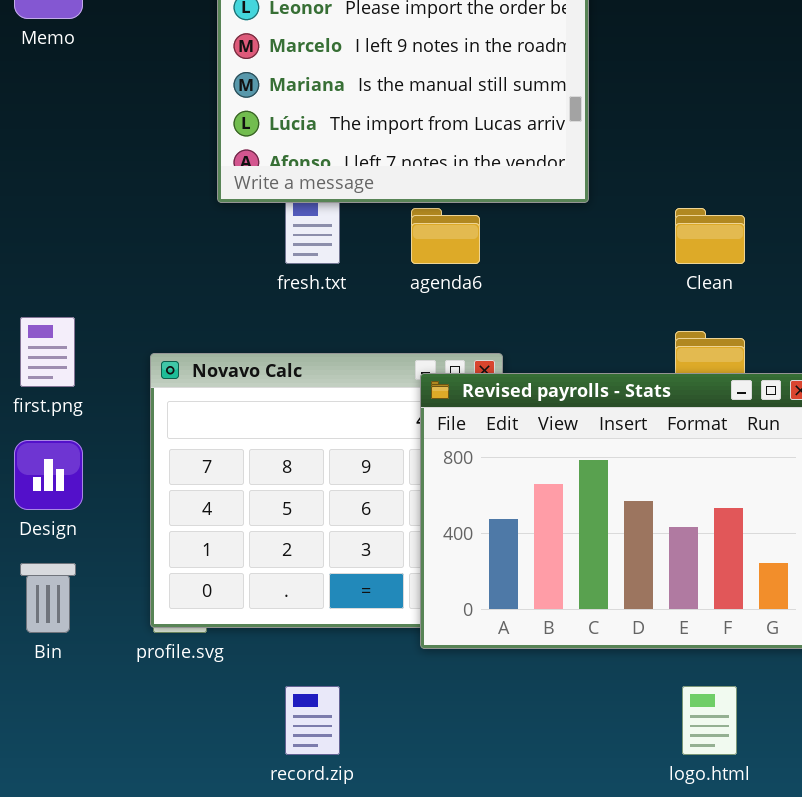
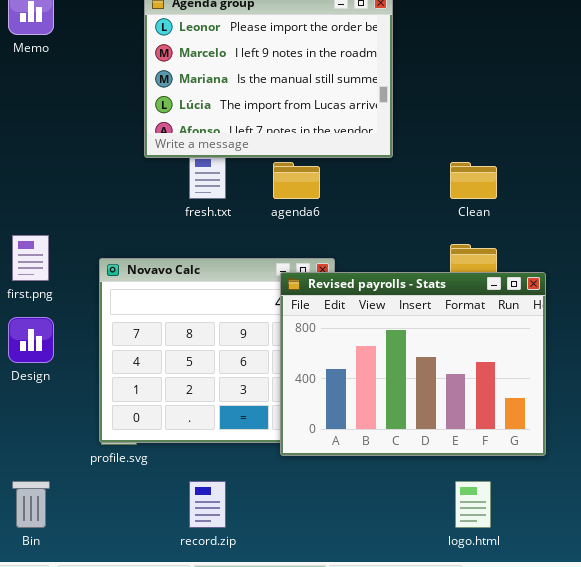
Bin: [20,563,76,633] -> [12,481,50,528], moved

